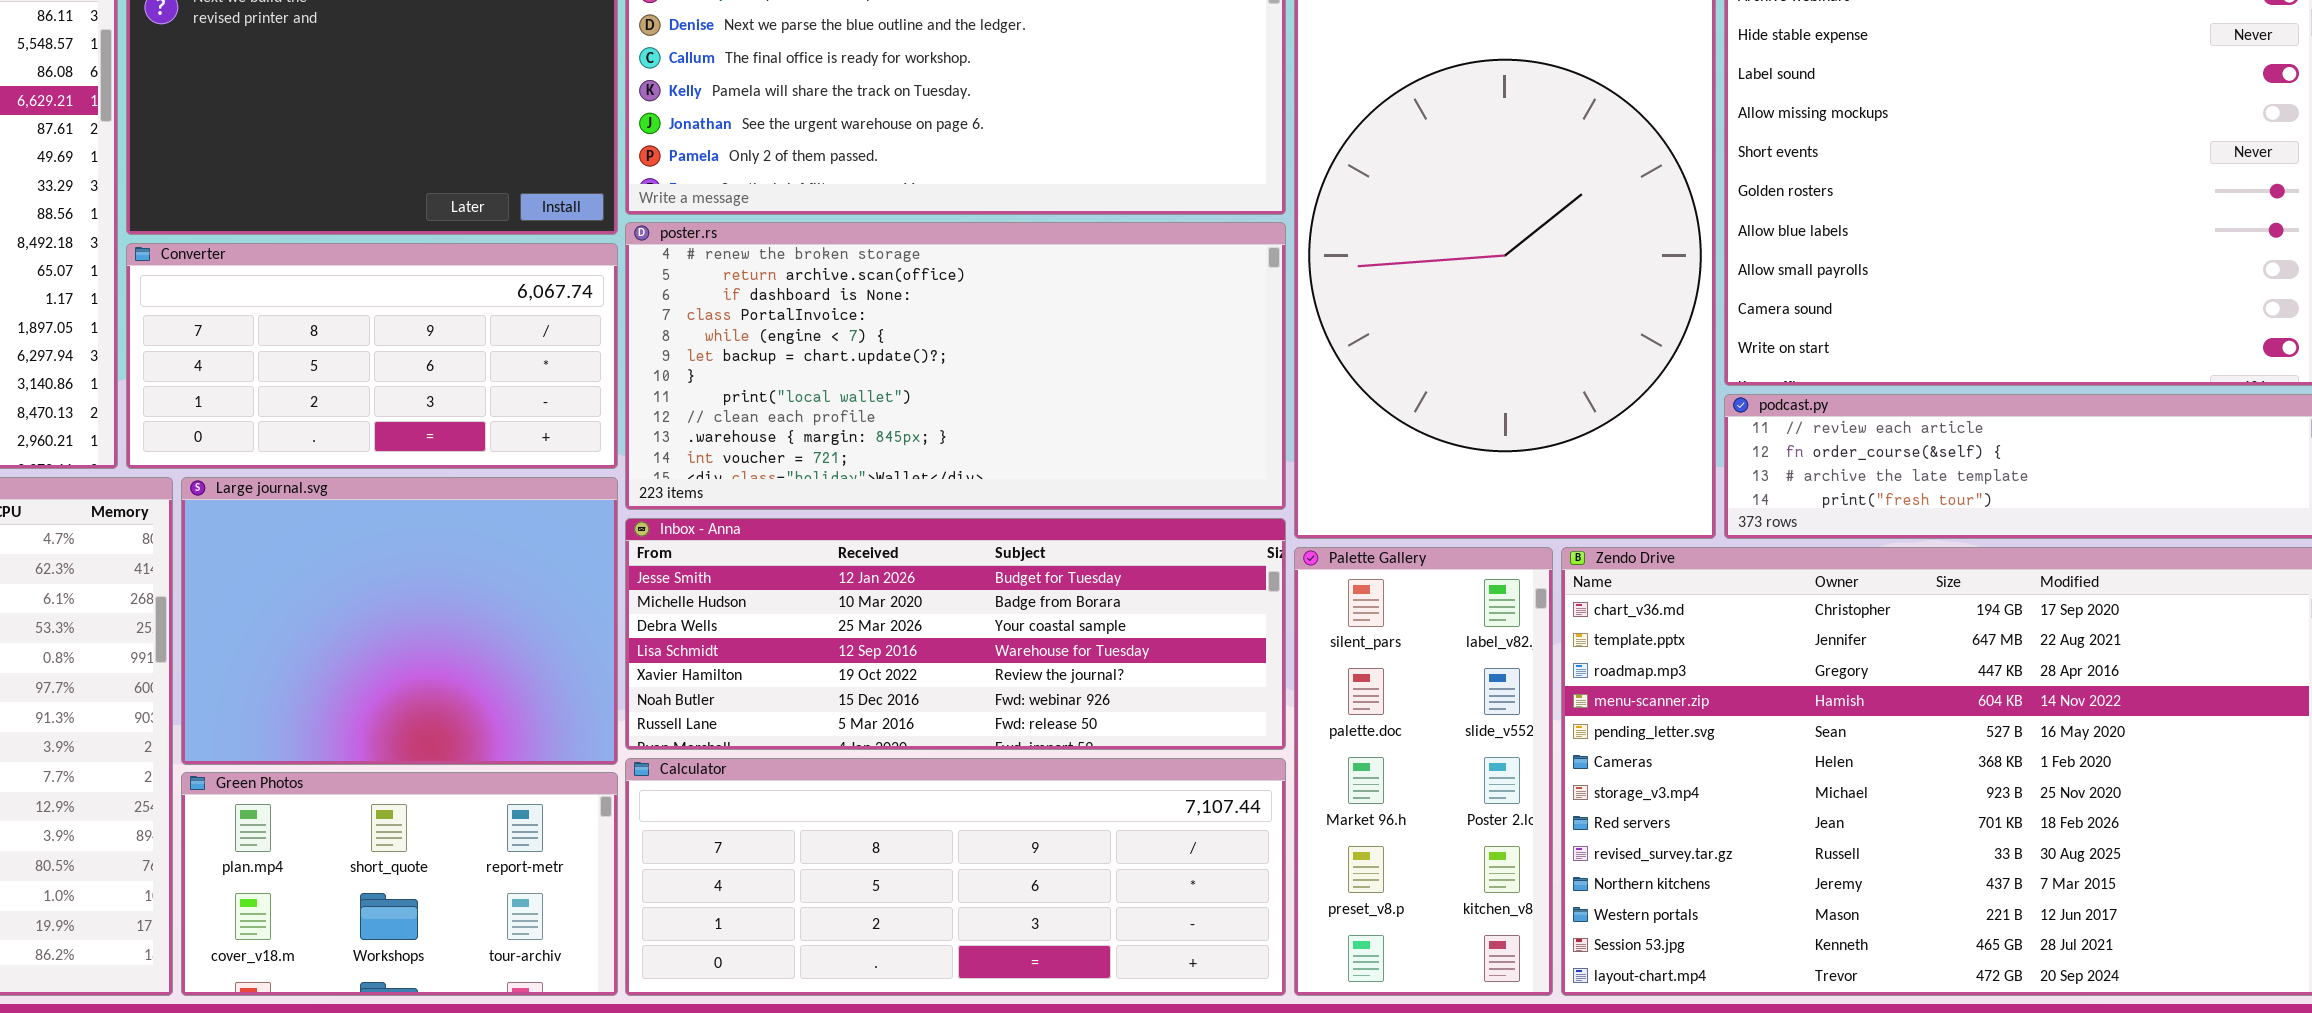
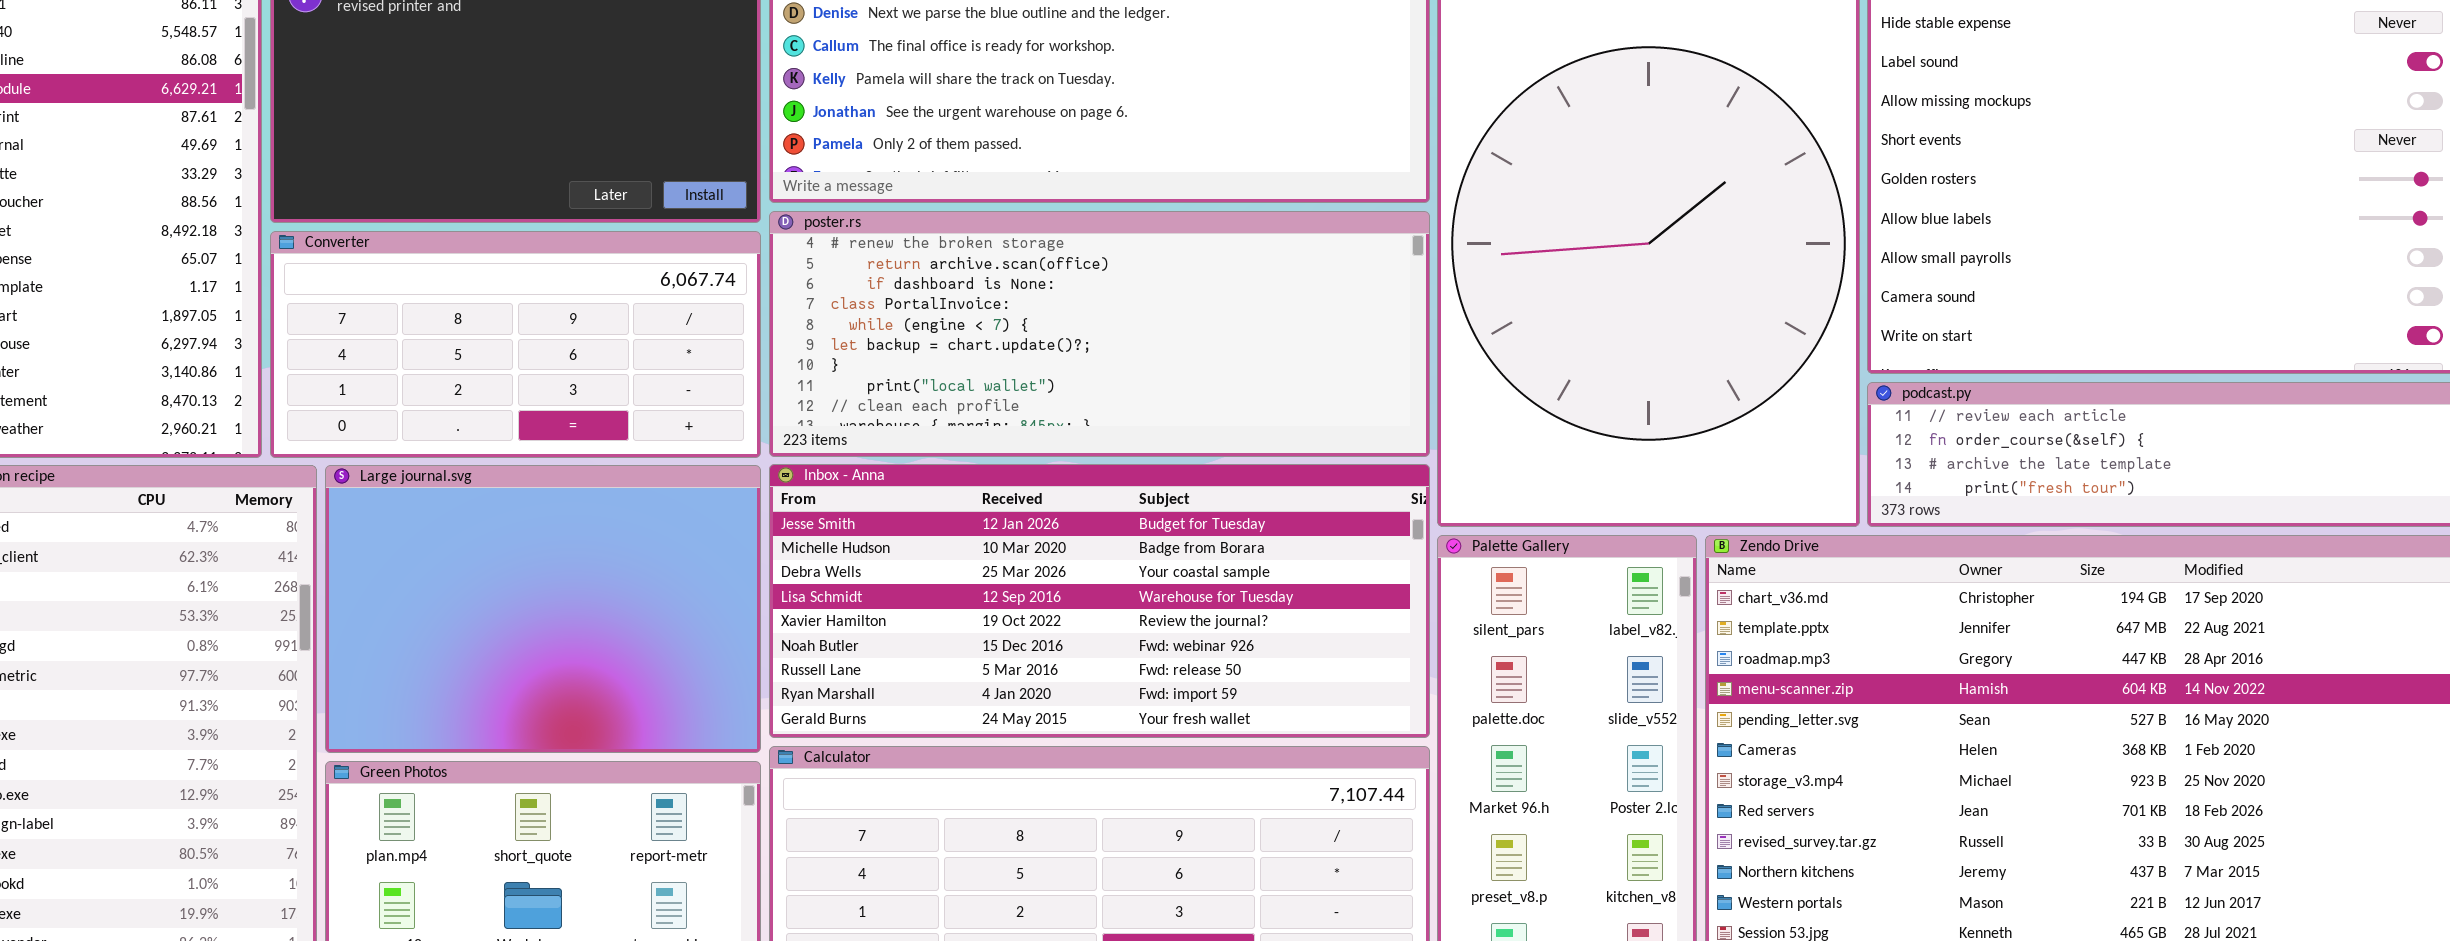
poster.rs: [625,222,1286,510] -> [769,211,1430,457], resized
Inbox - Anna: [625,518,1286,750] -> [769,464,1430,738], resized

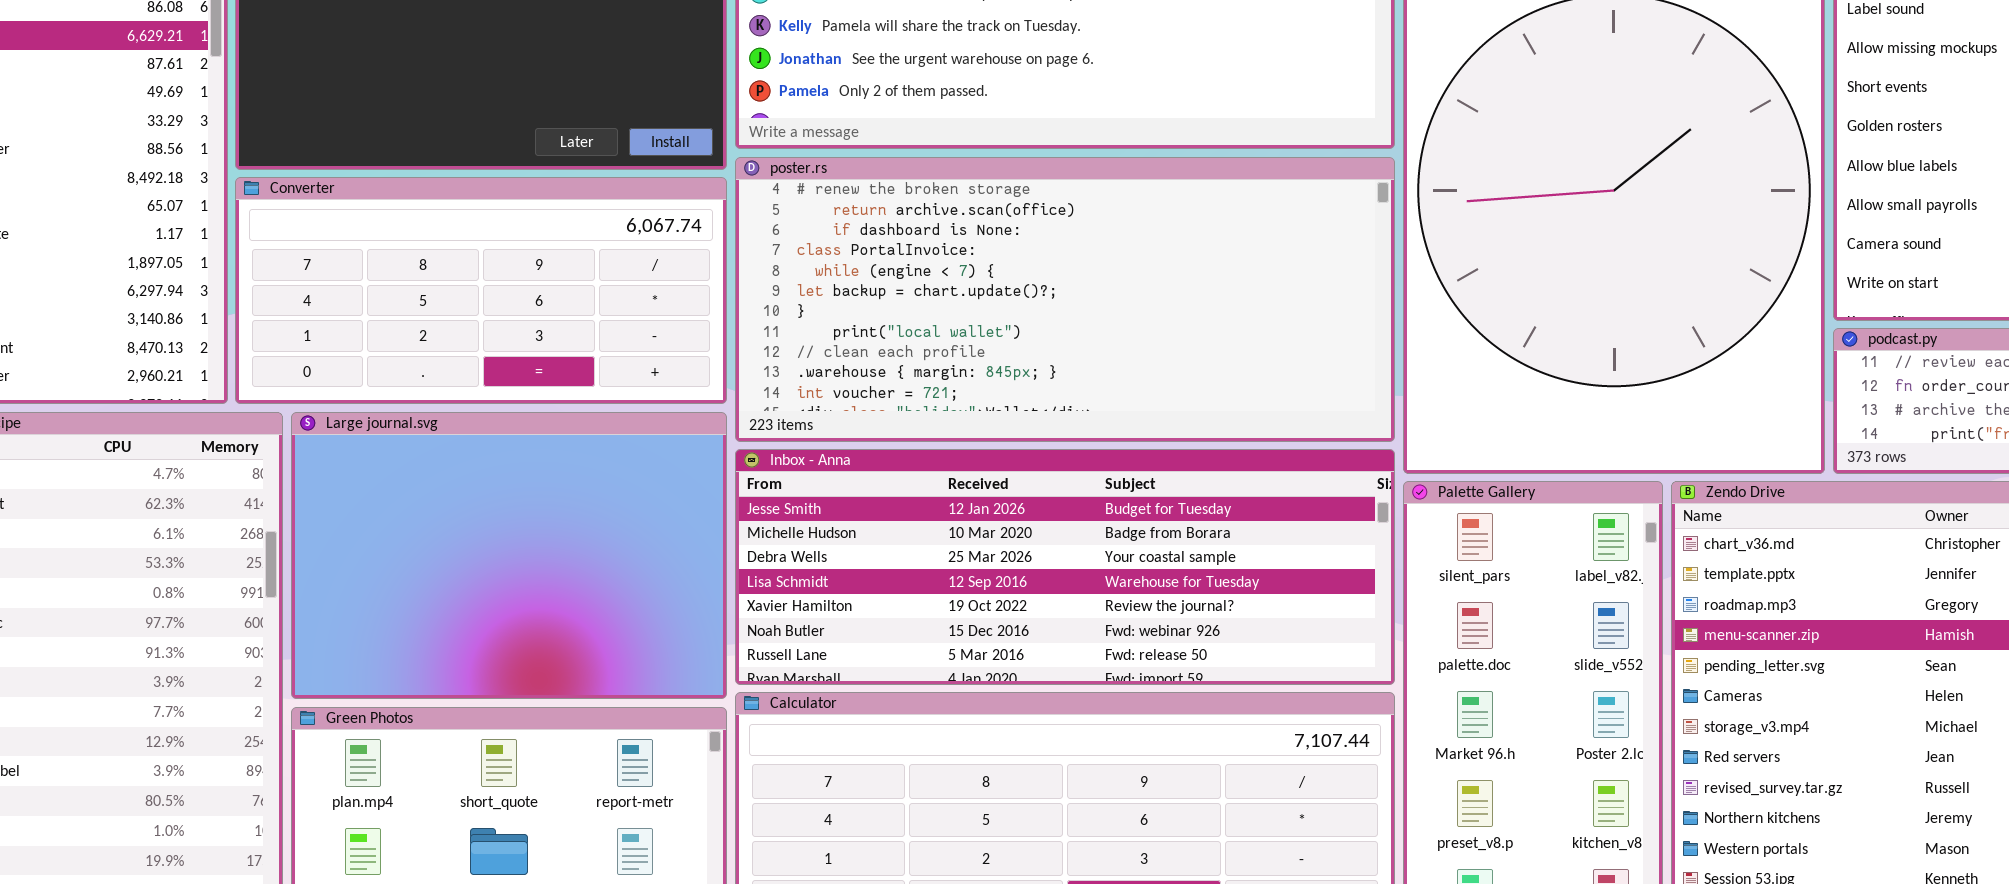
poster.rs: [769,211,1430,457] -> [735,157,1395,442], resized
Inbox - Anna: [769,464,1430,738] -> [735,449,1395,685], resized

